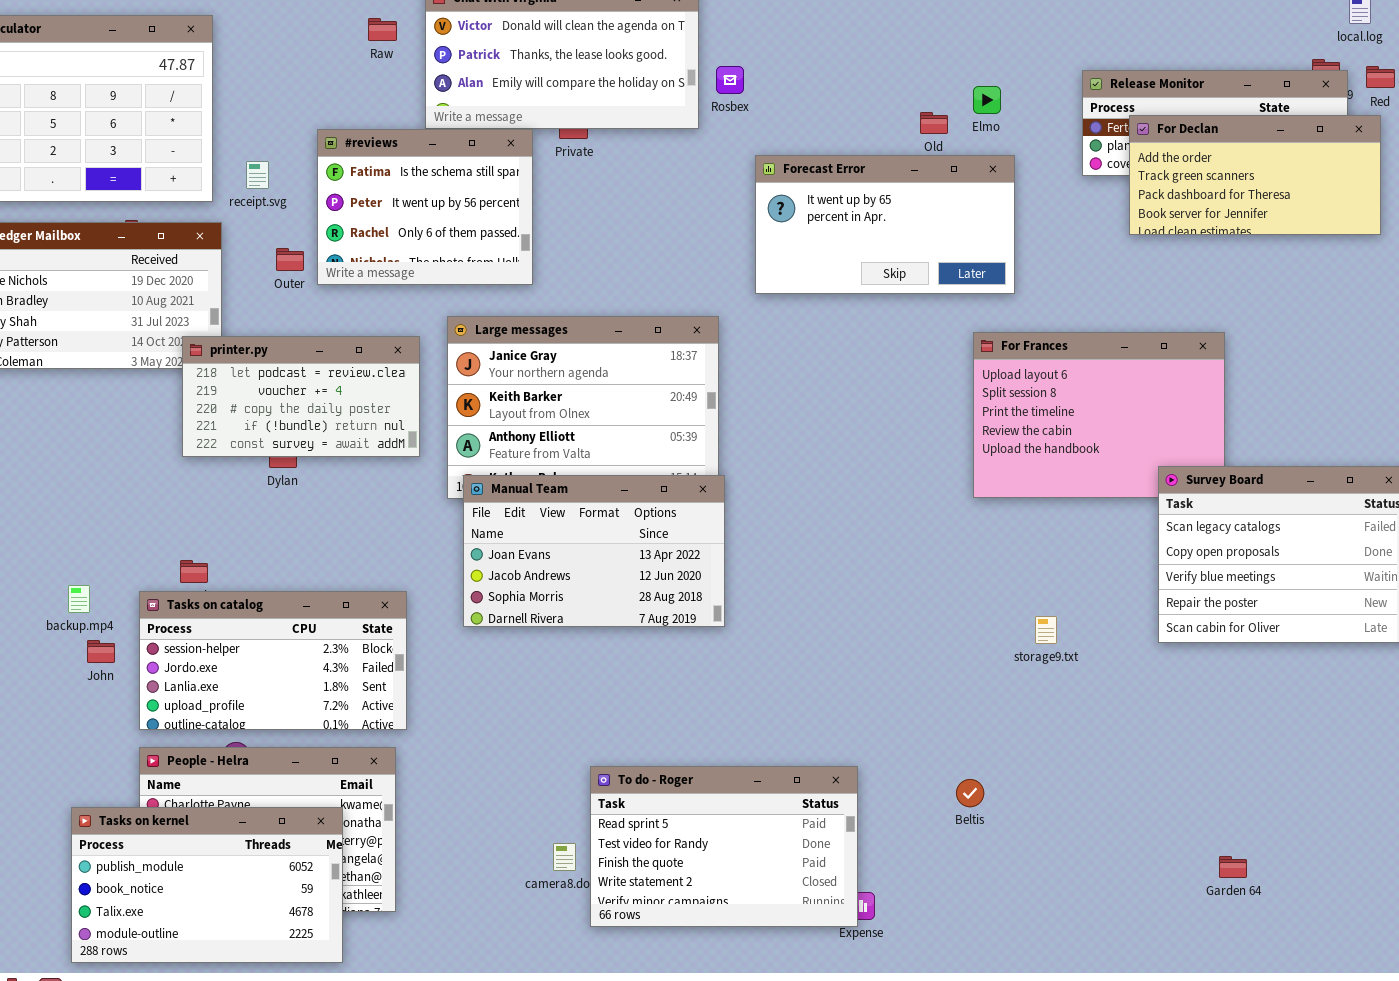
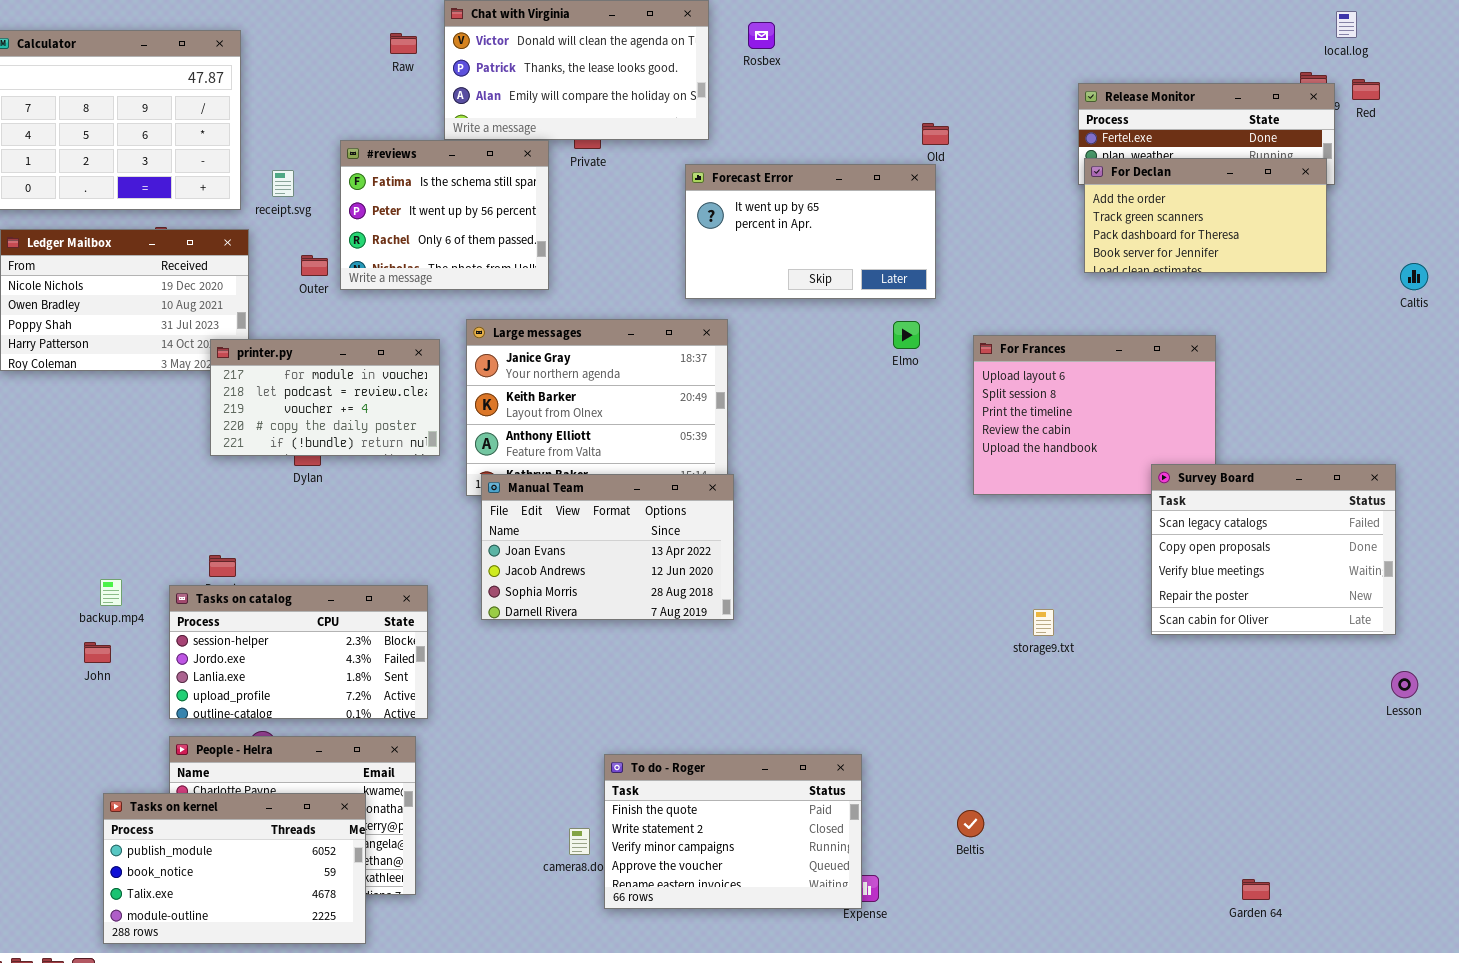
Rosbex: [716,66,744,94] -> [748,22,775,49], moved
Elmo: [973,86,1001,114] -> [893,321,920,349], moved
For Declan: [1129,115,1381,235] -> [1084,158,1327,273], moved
Forecast Error: [755,155,1015,294] -> [685,164,936,299], moved
printer.py: [182,336,420,457] -> [210,339,440,456], scrolled up 1 row
John: [87,640,115,663] -> [84,642,111,663], moved
To do - Roger: [590,766,858,927] -> [604,754,862,909], scrolled down 2 rows
Beltis: [956,779,984,807] -> [957,810,984,837], moved
Garden 64: [1219,856,1247,878] -> [1242,879,1270,900], moved

